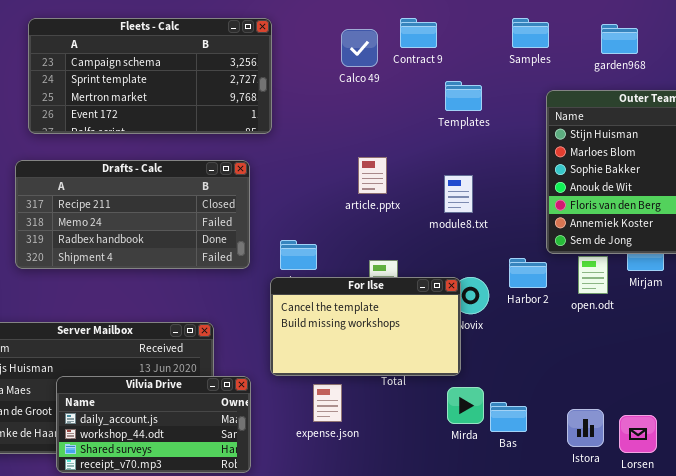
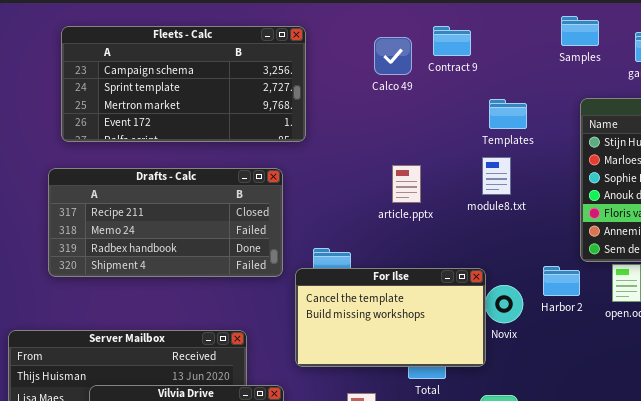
Samples: [512,18,549,48] -> [561,16,599,46], moved
Templates: [445,81,482,111] -> [489,99,527,129], moved
module8.txt: [444,175,473,213] -> [482,157,511,195], moved
For Ilse: [270,277,461,376] -> [295,268,486,367], moved

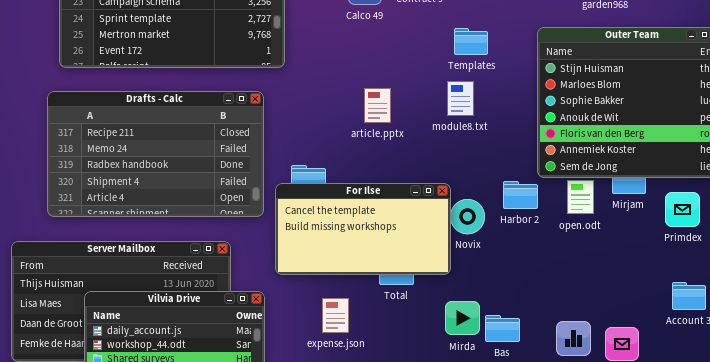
Drafts - Calc: [48,168,283,277] -> [47,91,264,217], resized

